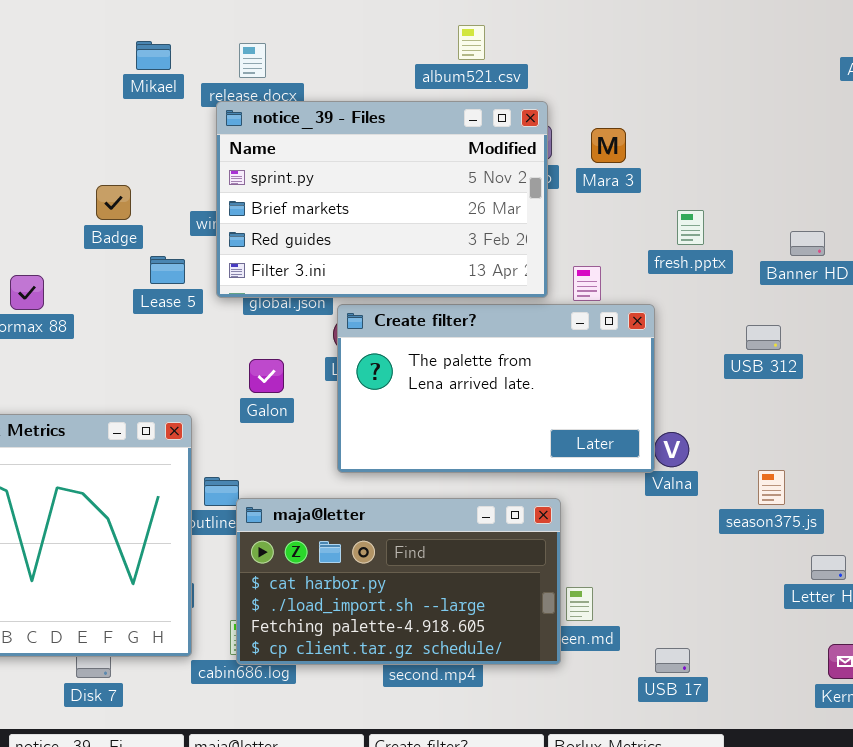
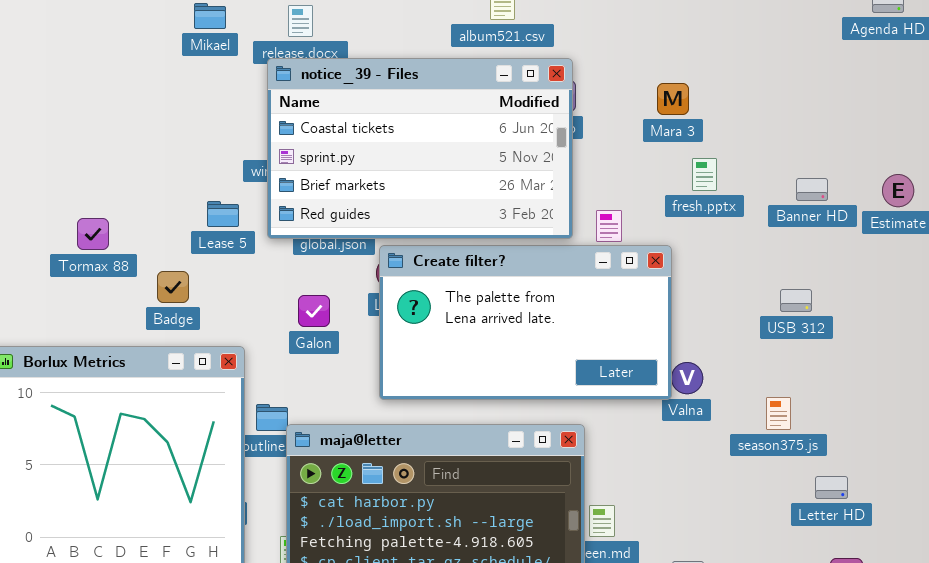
notice_39 - Files: [216,101,548,298] -> [267,58,573,239], scrolled up 1 row
Mara 3: [591,128,626,163] -> [657,83,689,115], moved
Badge: [96,185,131,220] -> [157,271,189,303], moved
USB 312: [746,325,781,350] -> [780,289,812,312], moved

